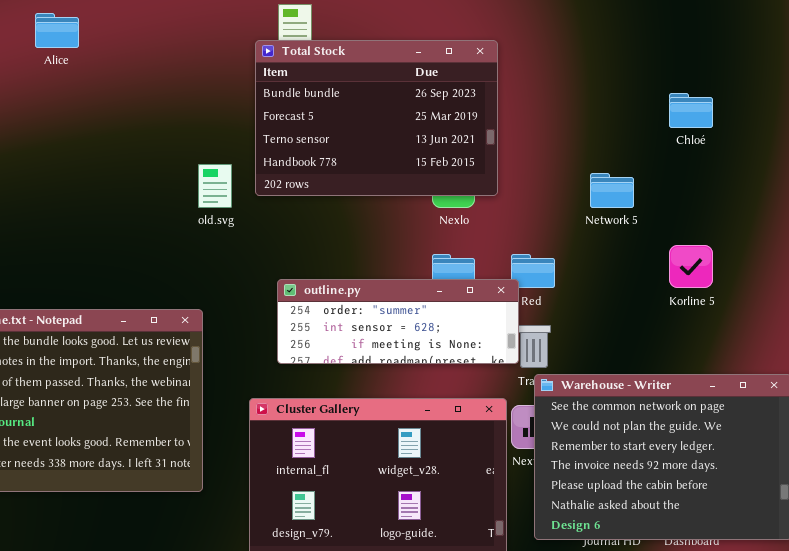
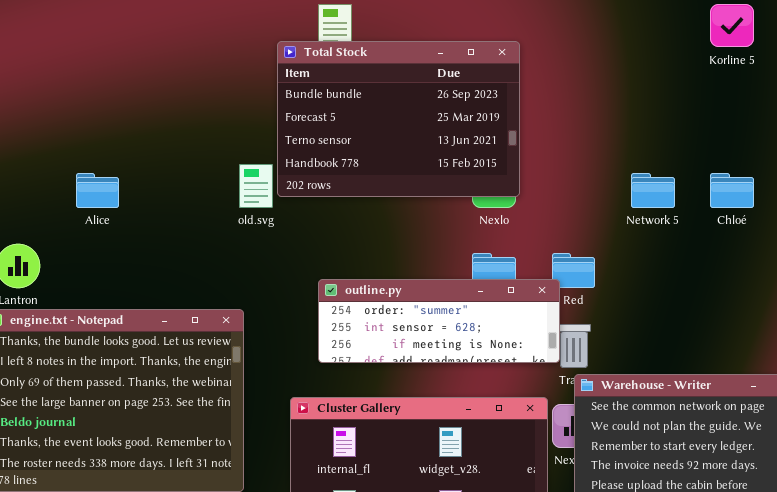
Alice: [35,13,79,48] -> [76,173,119,208], moved
Total Stock: [255,40,498,196] -> [277,41,520,197], moved
Chloé: [669,93,713,128] -> [710,173,754,208], moved
Korline 5: [669,245,713,288] -> [710,4,754,47], moved

